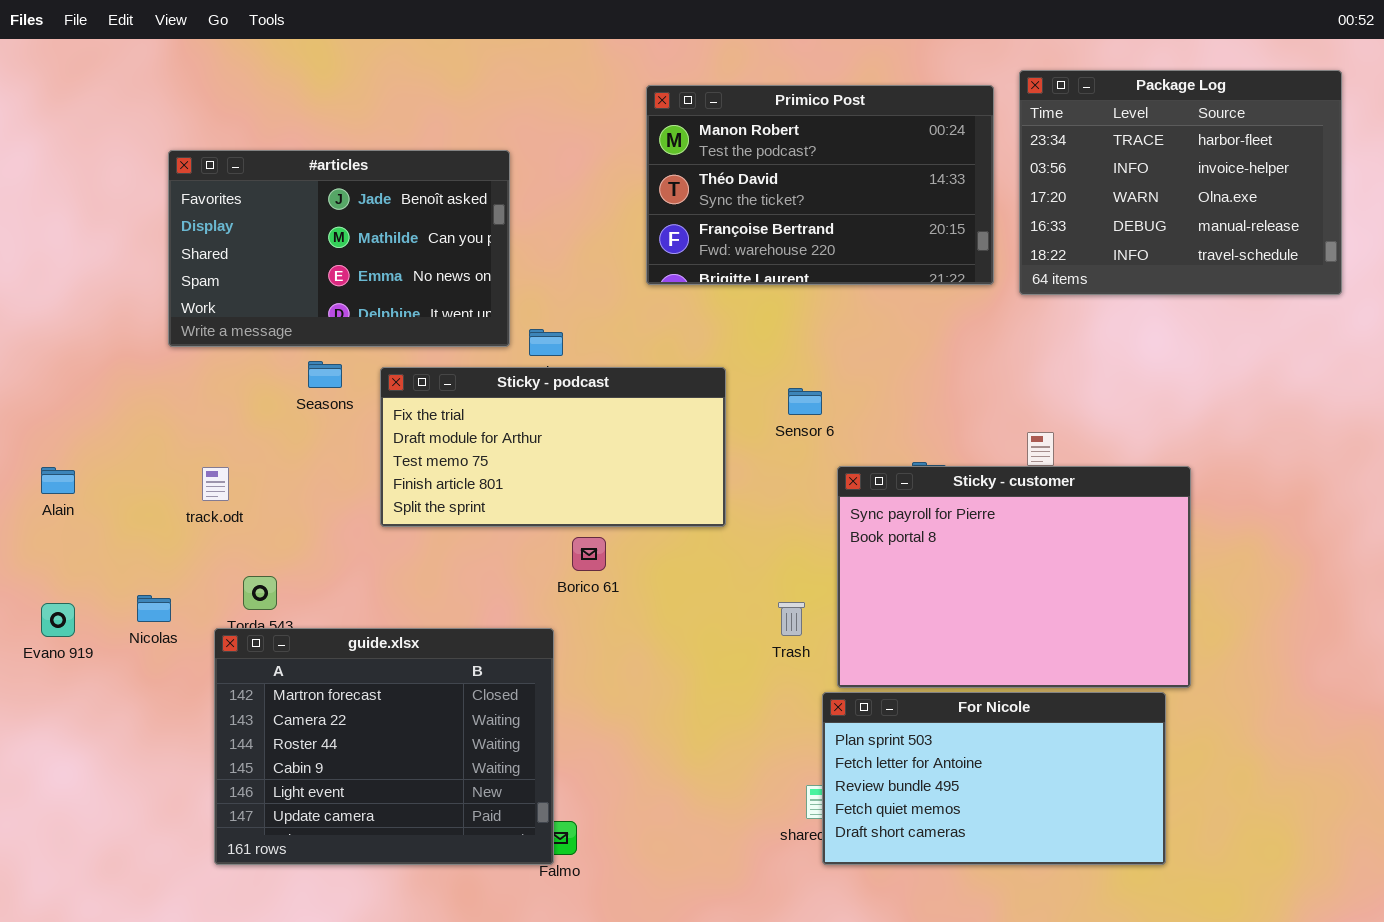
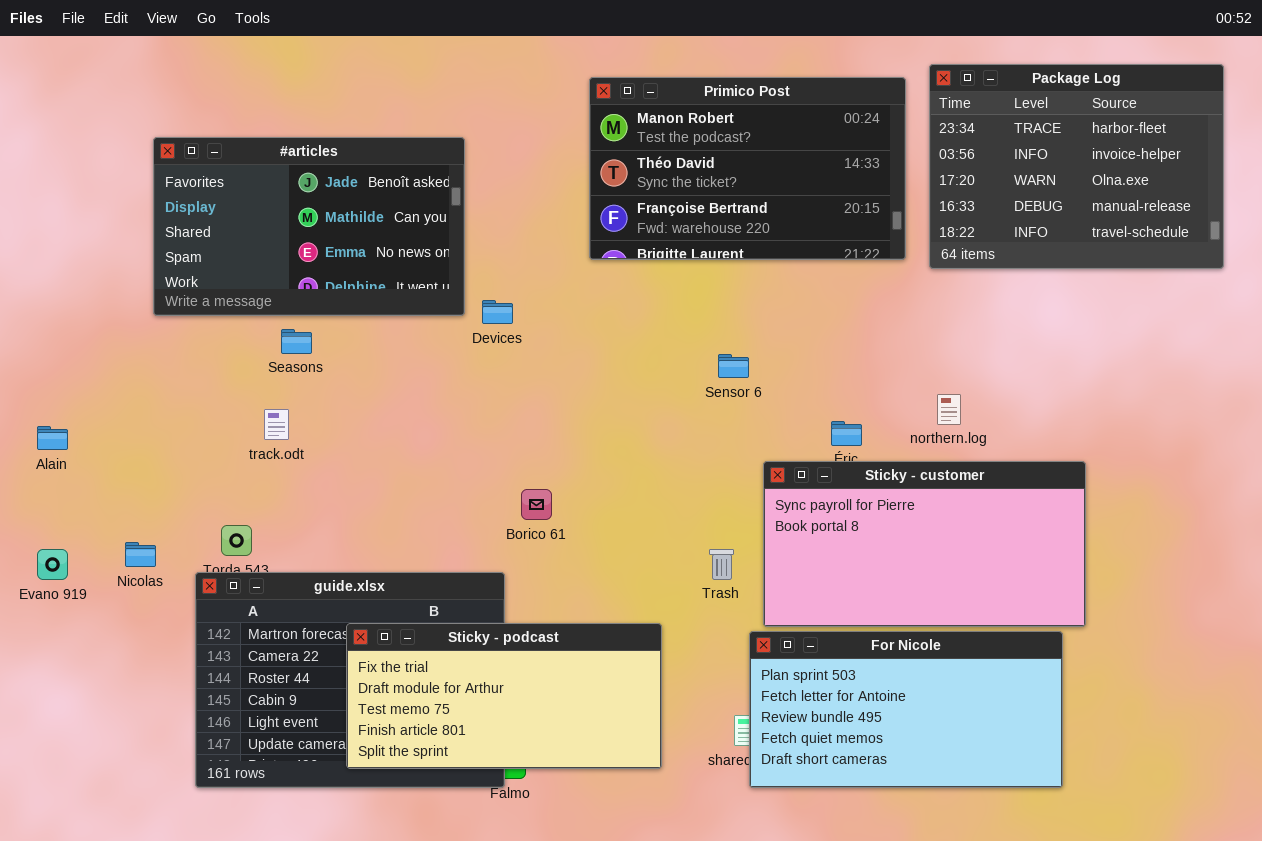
Sticky - podcast: [380,367,726,527] -> [346,623,662,769], moved
Sticky - customer: [837,466,1191,688] -> [763,461,1086,627], resized
track.odt: [202,467,229,501] -> [264,409,289,440], moved

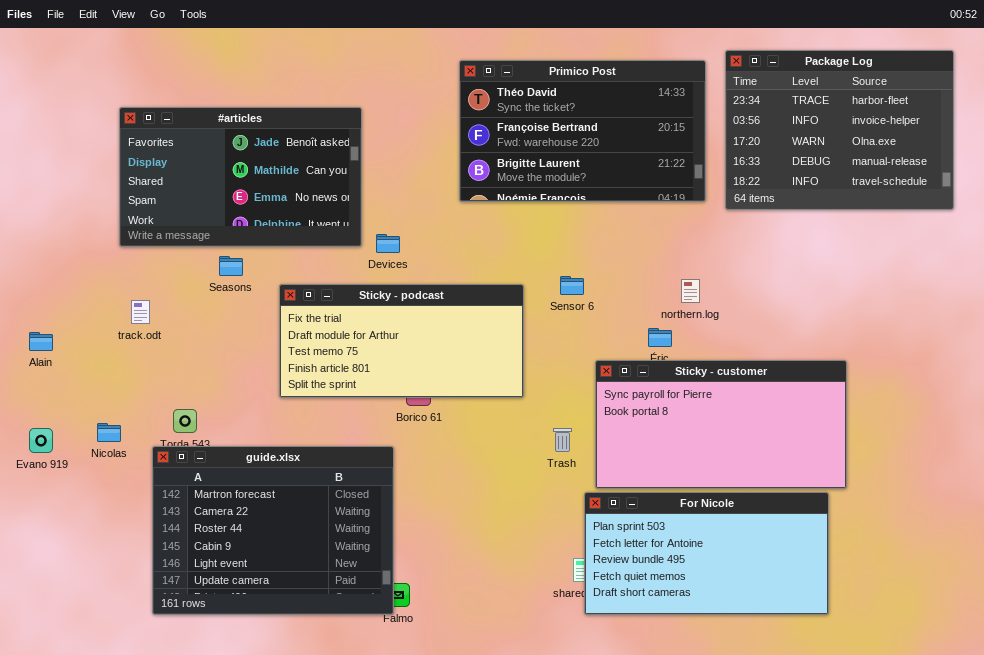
Primico Post: [589,77,906,260] -> [459,60,706,202], scrolled down 1 row
northern.log: [937,394,961,425] -> [681,279,700,303], moved
track.odt: [264,409,289,440] -> [131,300,150,324], moved
Sticky - podcast: [346,623,662,769] -> [279,284,524,398], moved

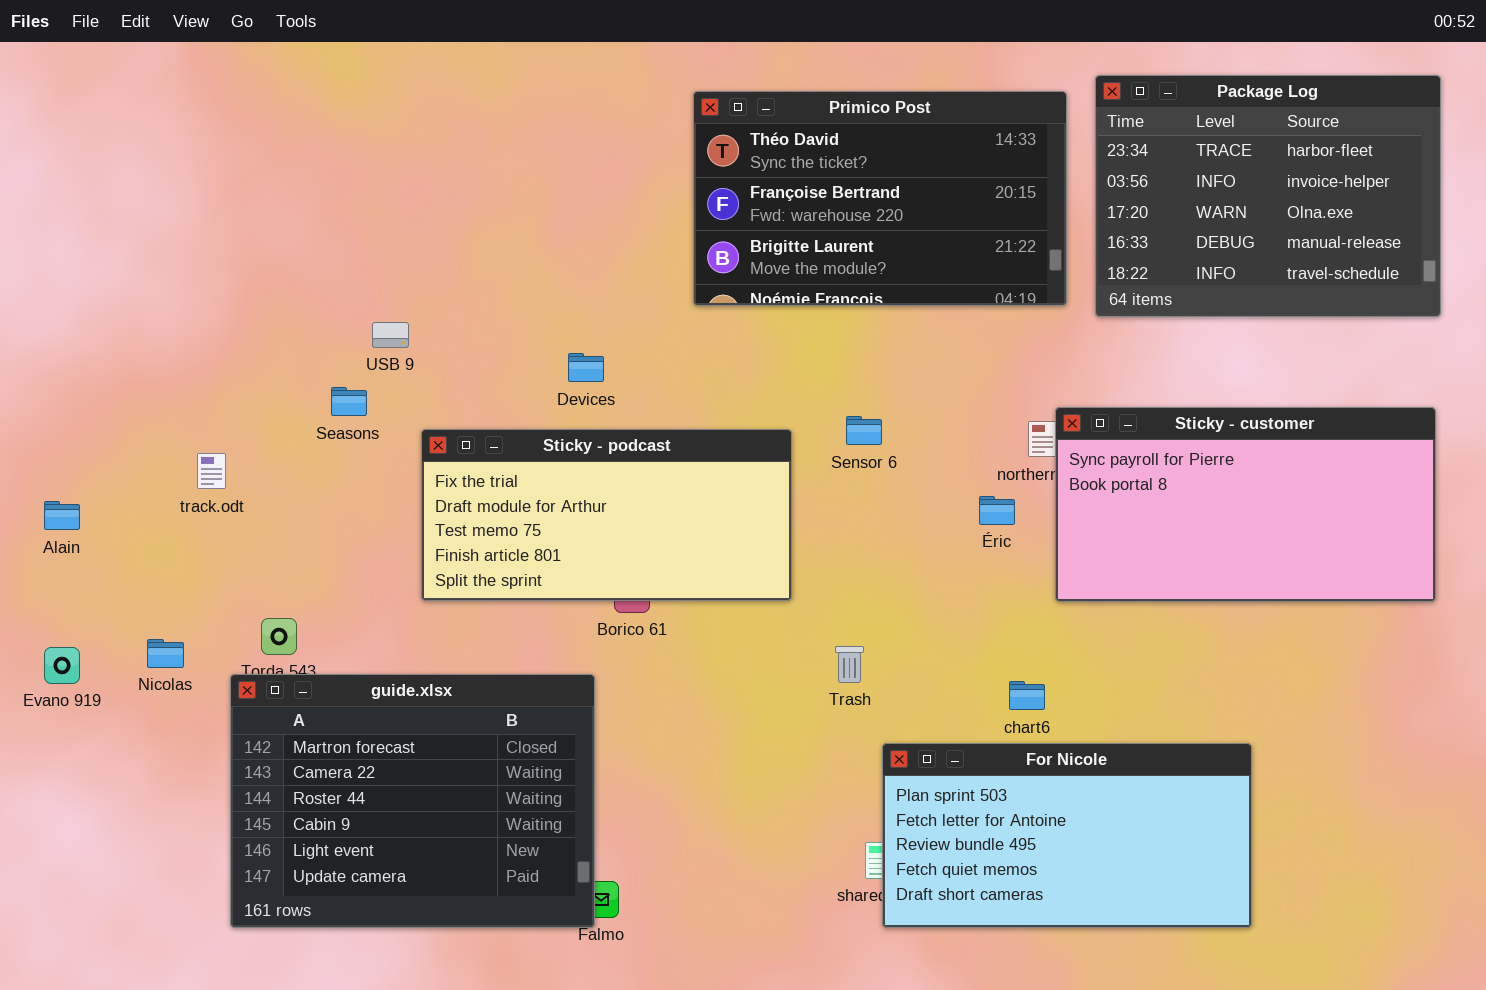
#articles: [119,107,362,247] -> none, closed
Sticky - customer: [595,360,847,489] -> [1055,407,1436,602], moved

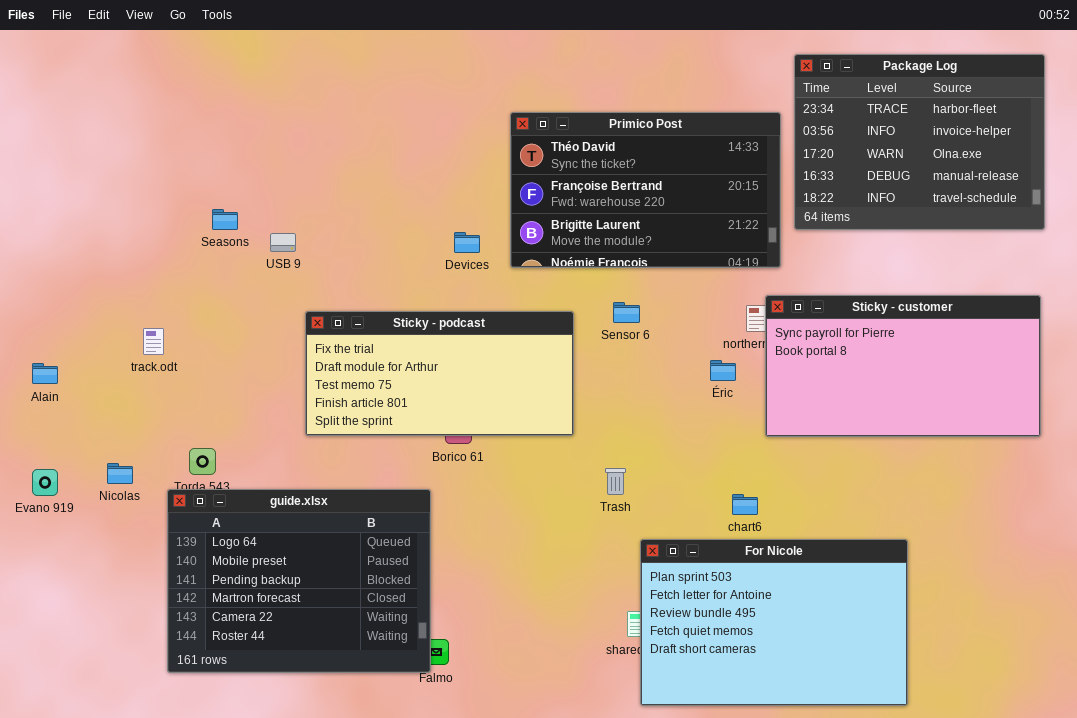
Primico Post: [693,91,1067,306] -> [510,112,781,268], moved
Devices: [568,353,604,382] -> [454,232,480,253], moved
Seasons: [331,387,367,416] -> [212,209,238,230], moved
guide.xlsx: [230,674,595,928] -> [167,489,431,673], scrolled up 3 rows
For Nicole: [882,743,1252,928] -> [640,539,908,706], resized

